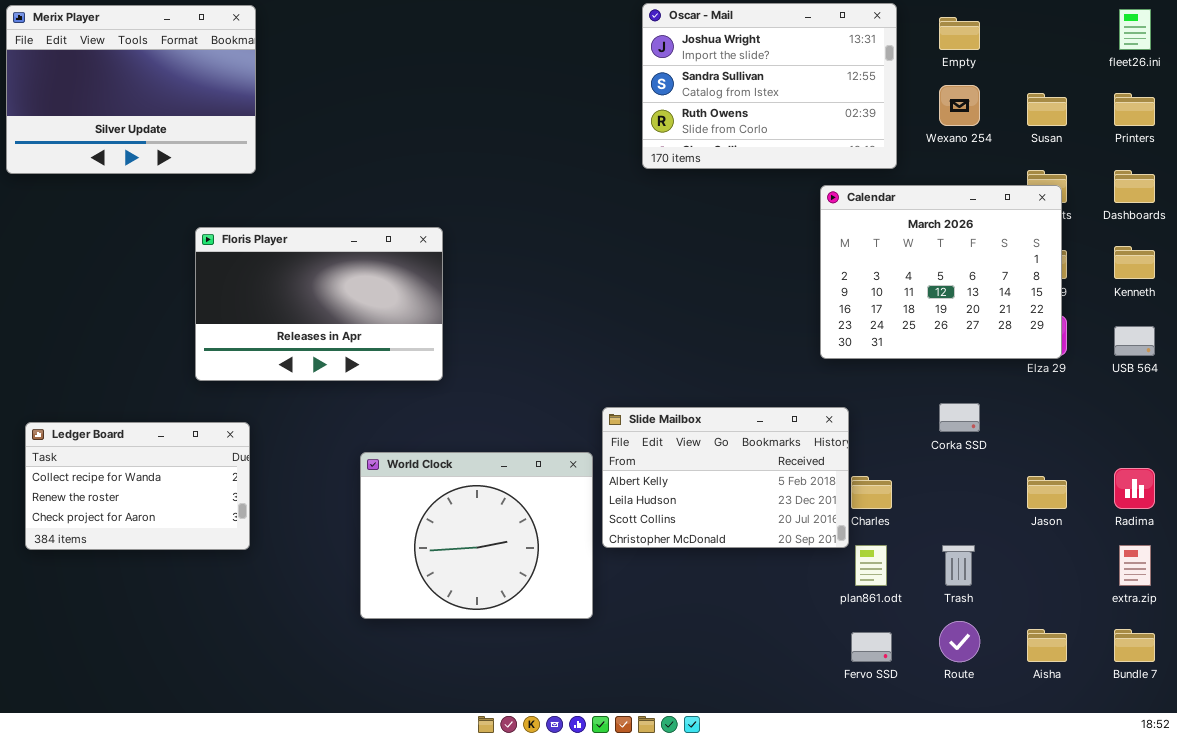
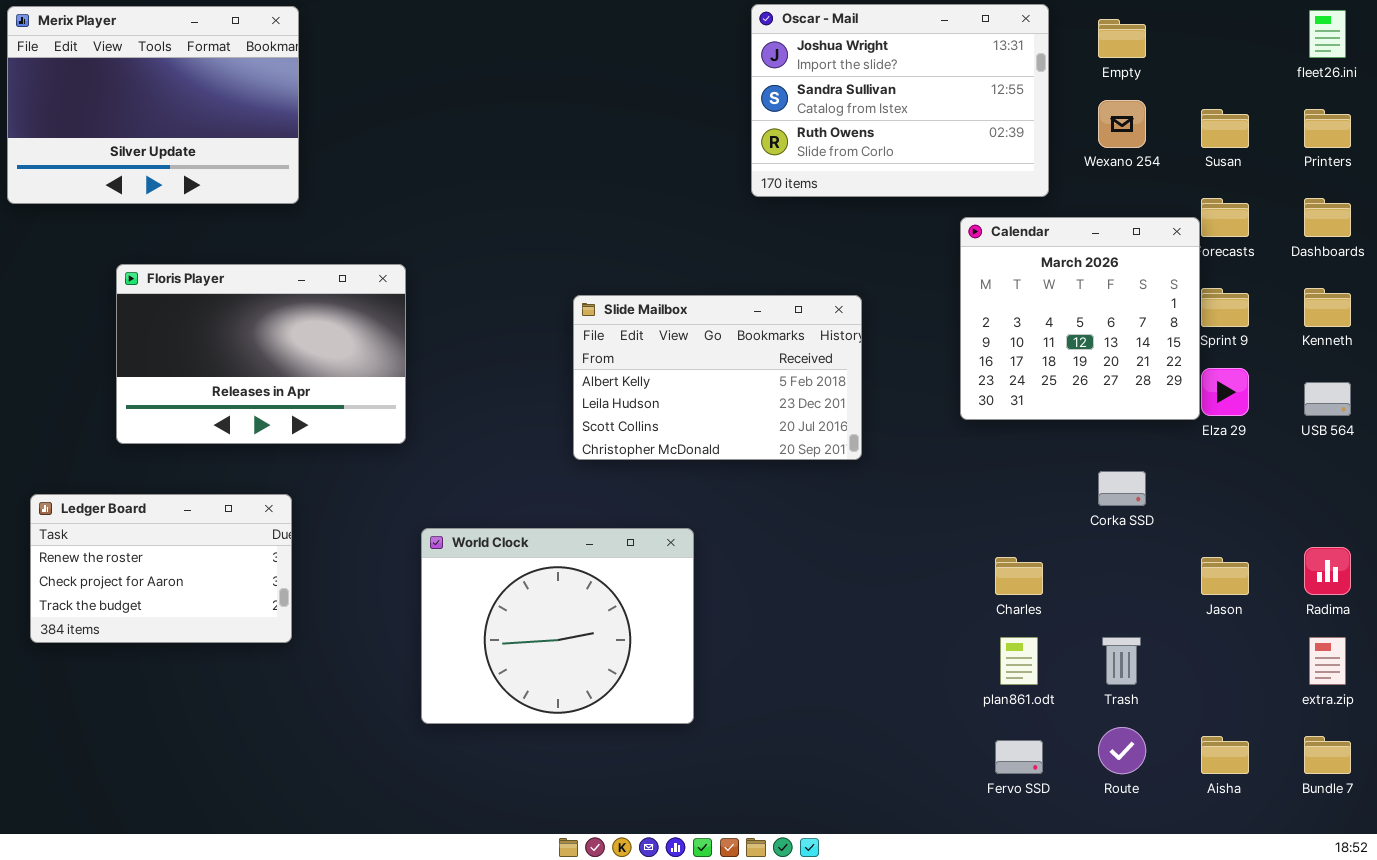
Calendar: [820,185,1062,359] -> [960,217,1200,420], resized
Floris Player: [195,227,443,381] -> [116,264,406,444], moved
Slide Mailbox: [602,407,849,548] -> [573,295,862,460], moved
Ledger Board: [25,422,250,550] -> [30,494,292,643], scrolled down 1 row

